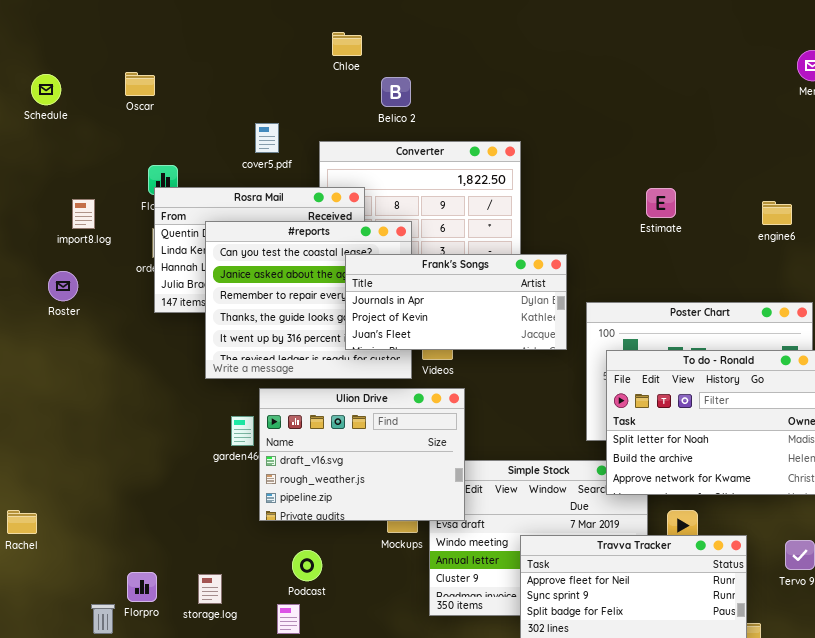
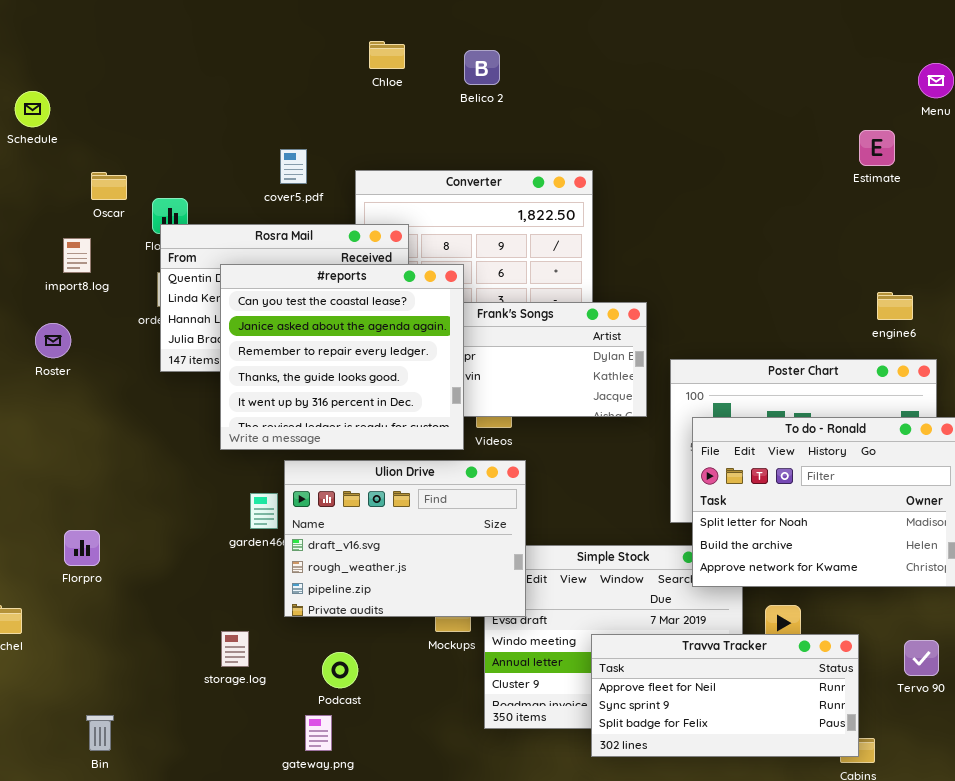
Oscar: [125,72,155,96] -> [91,172,127,200], moved
Belico 2: [381,77,411,107] -> [464,50,500,85], moved
Estimate: [646,188,676,218] -> [859,130,895,166], moved
engine6: [762,201,792,225] -> [877,292,913,320], moved
#reports: [205,221,412,379] -> [220,264,464,450], raised
Florpro: [127,572,157,602] -> [64,530,100,566], moved
storage.log: [198,574,222,604] -> [221,631,249,667], moved

